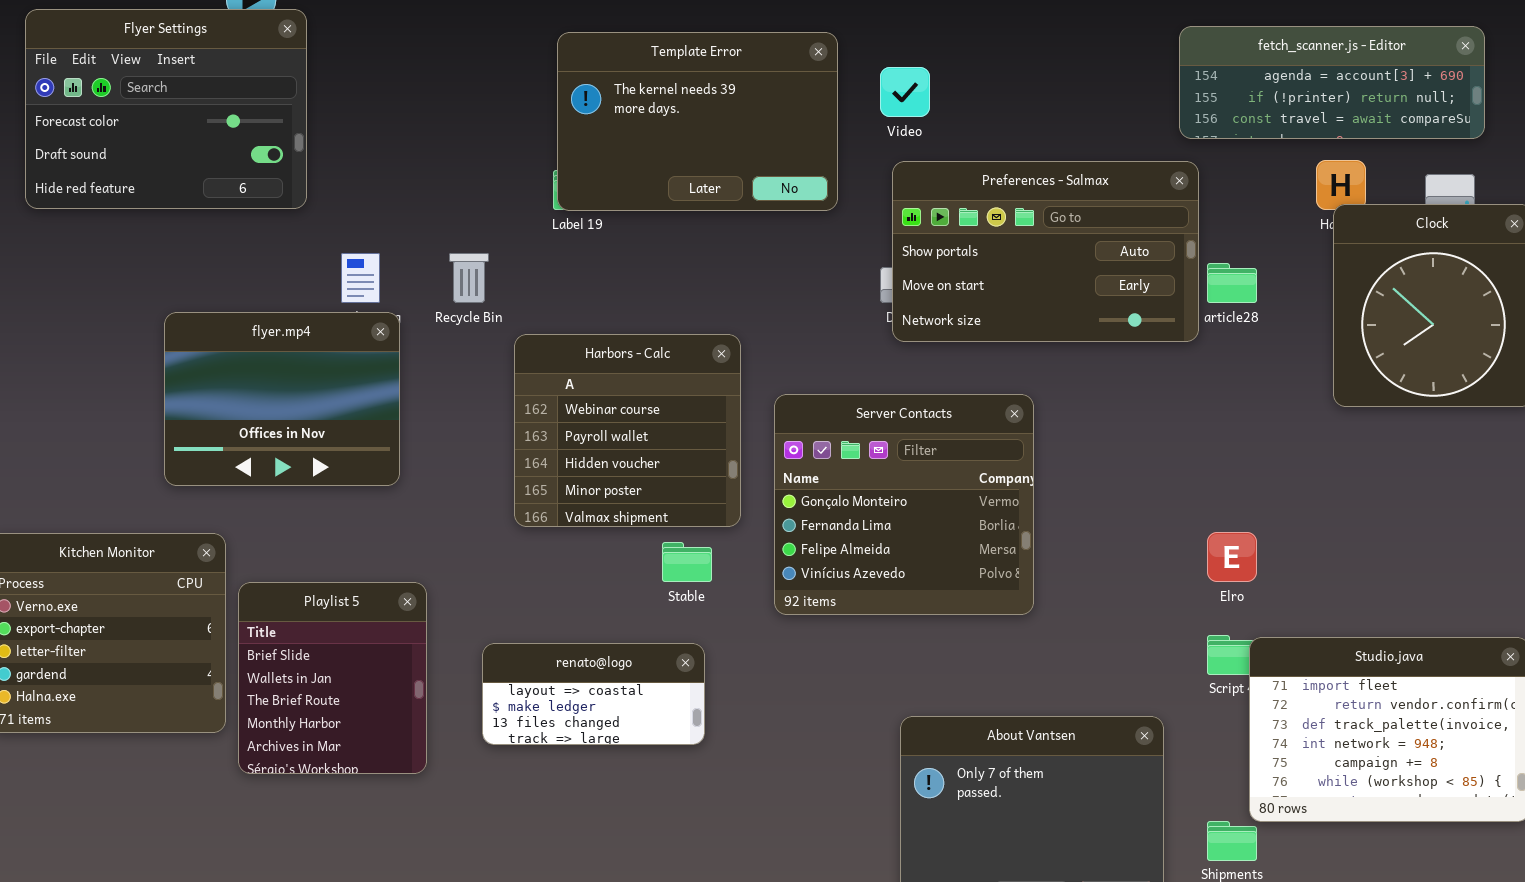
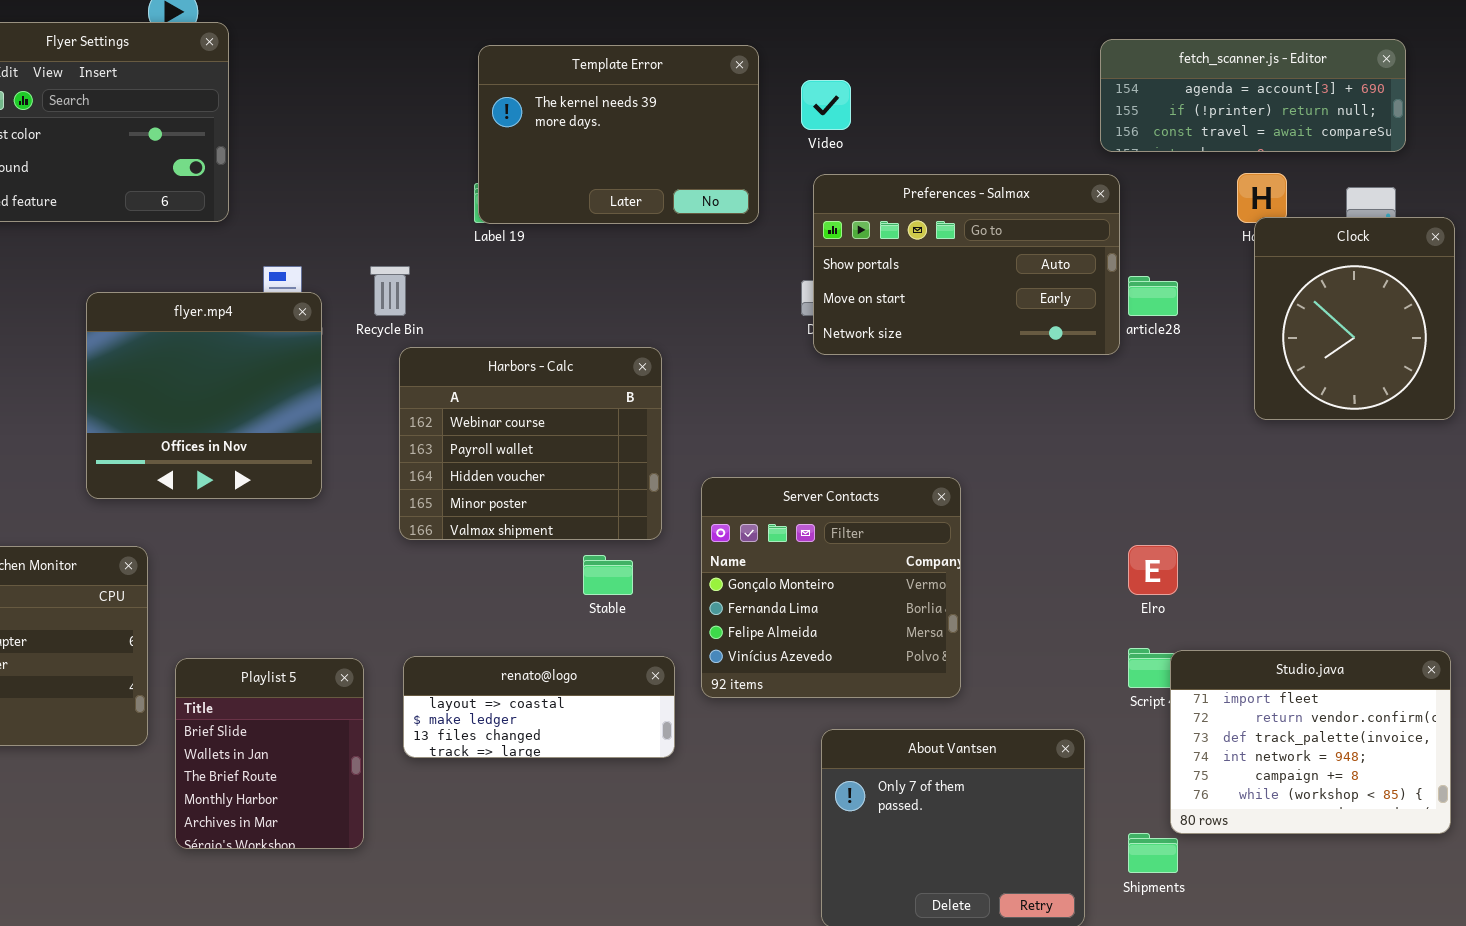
flyer.mp4: [164,312,400,486] -> [86,292,322,499], resized
Harbors - Calc: [514,334,741,527] -> [399,347,662,540], resized
Server Contacts: [774,394,1034,615] -> [701,477,961,698], moved
Playlist 5: [238,582,427,774] -> [175,658,364,849], moved
renato@logo: [482,643,705,745] -> [403,656,675,758], resized

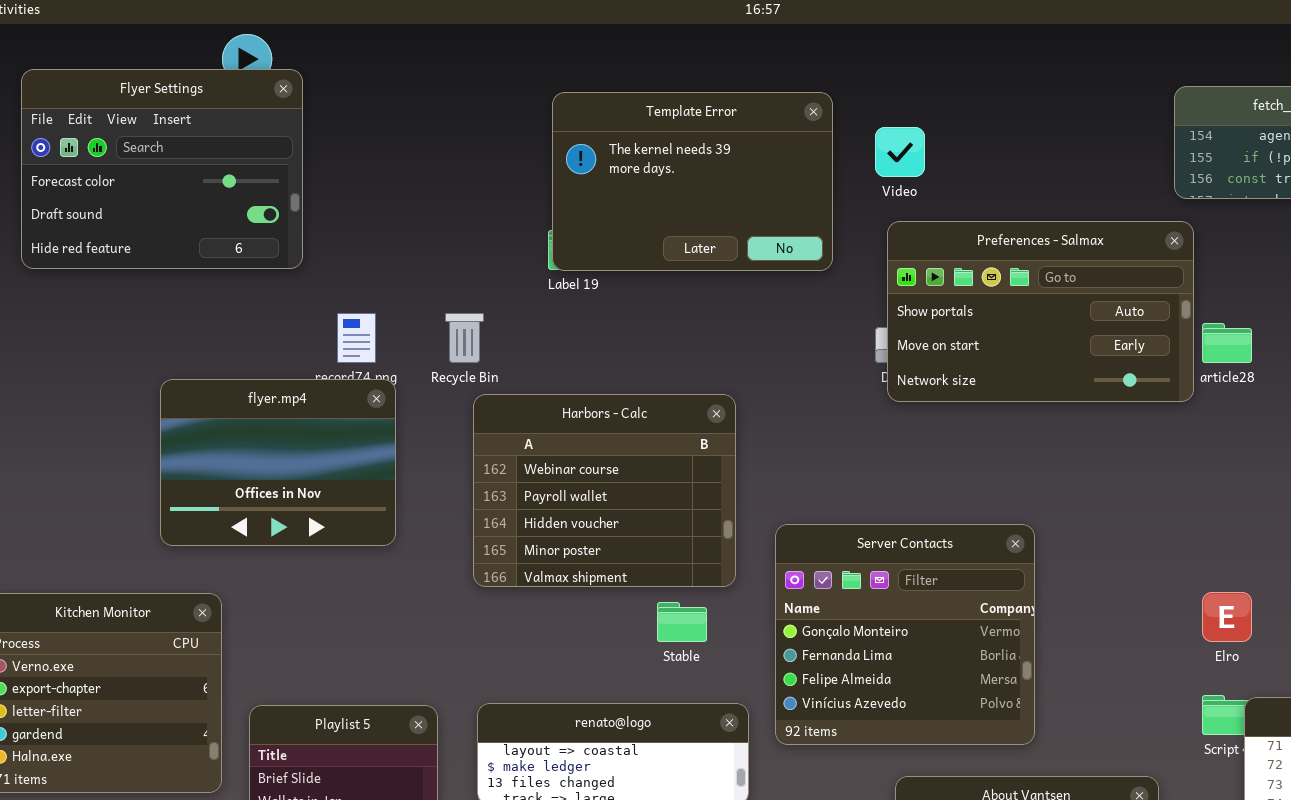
flyer.mp4: [86,292,322,499] -> [160,379,396,546], resized

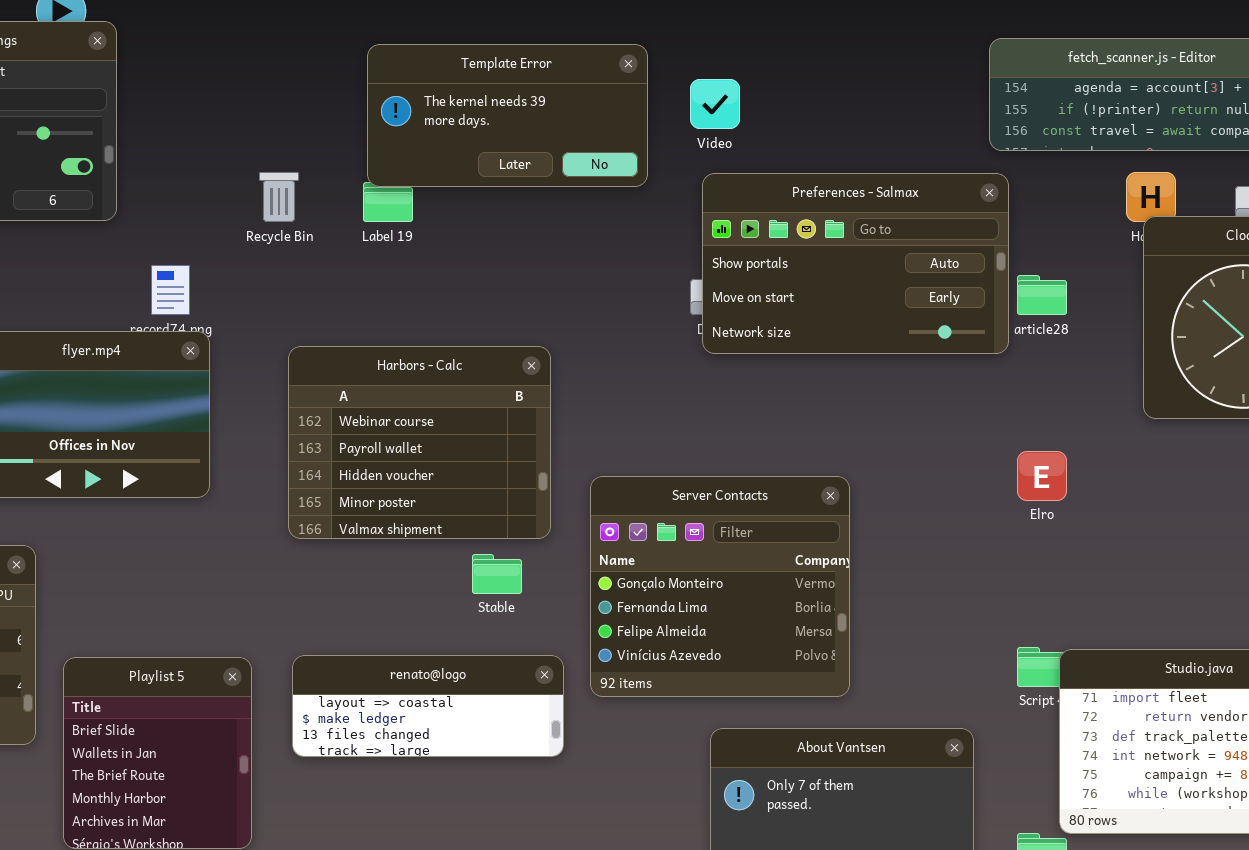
Template Error: [552,92,833,271] -> [367,44,648,187], resized
Recycle Bin: [445,313,484,363] -> [259,172,299,222], moved
Elro: [1202,592,1252,642] -> [1017,451,1067,501], moved

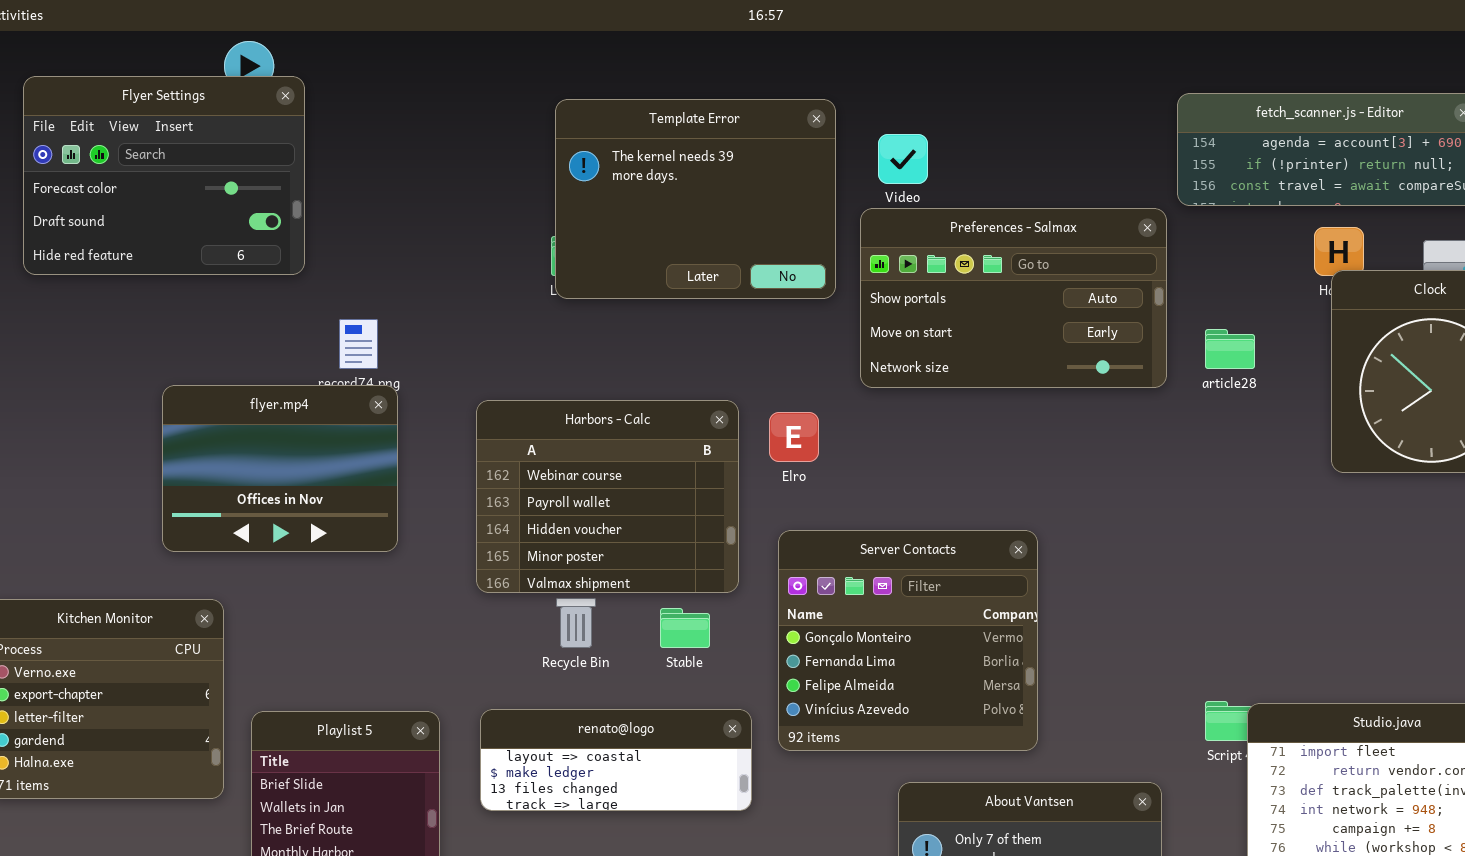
Template Error: [367,44,648,187] -> [555,99,836,299], resized
Recycle Bin: [259,172,299,222] -> [556,598,596,648], moved
Preferences - Salmax: [702,173,1009,354] -> [860,208,1167,388], moved
Elro: [1017,451,1067,501] -> [769,412,819,462], moved

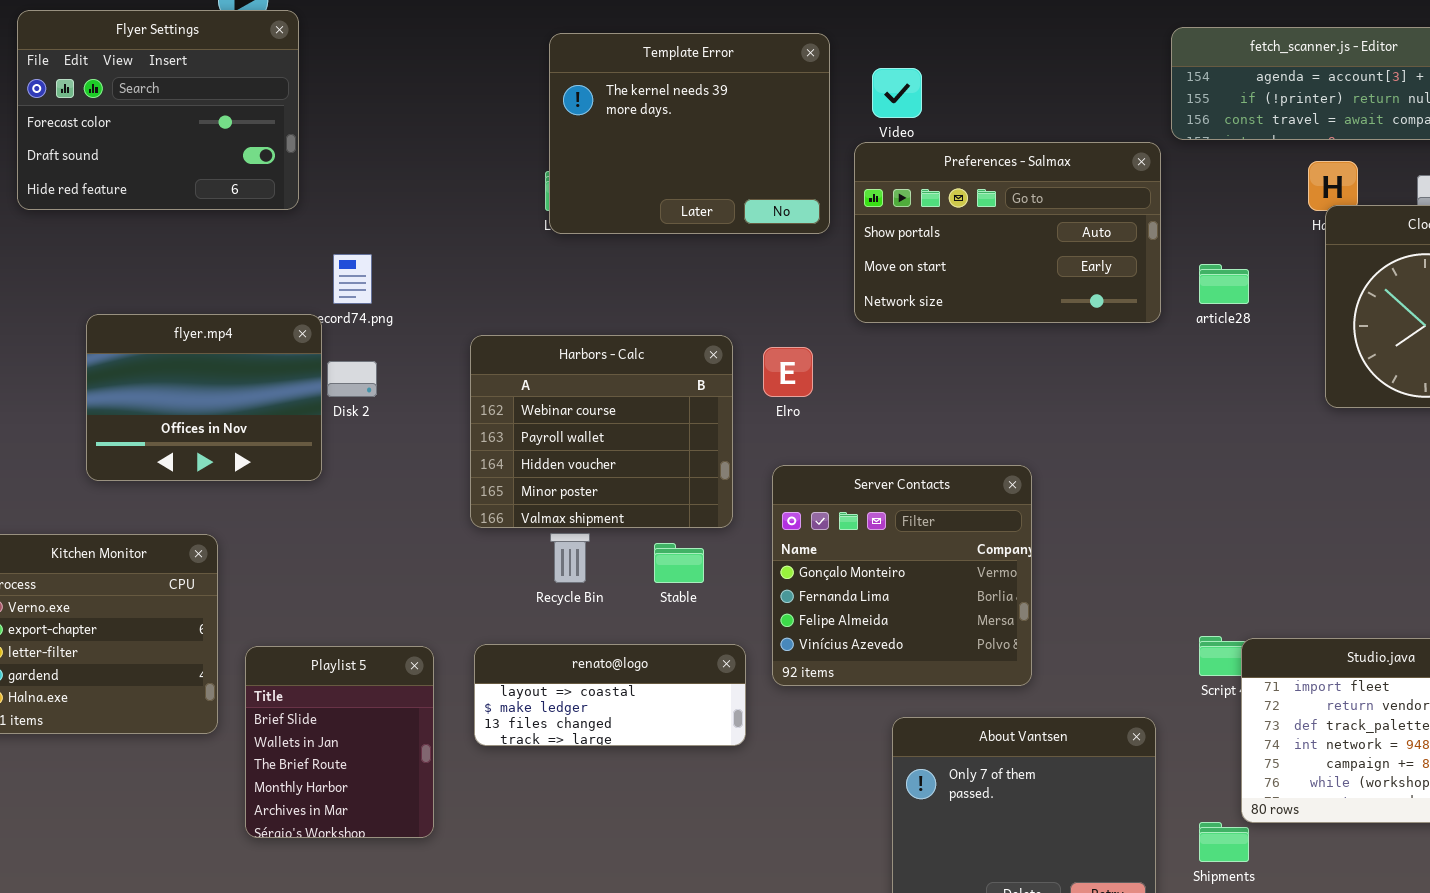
flyer.mp4: [162,385,398,552] -> [86,314,322,481], moved

